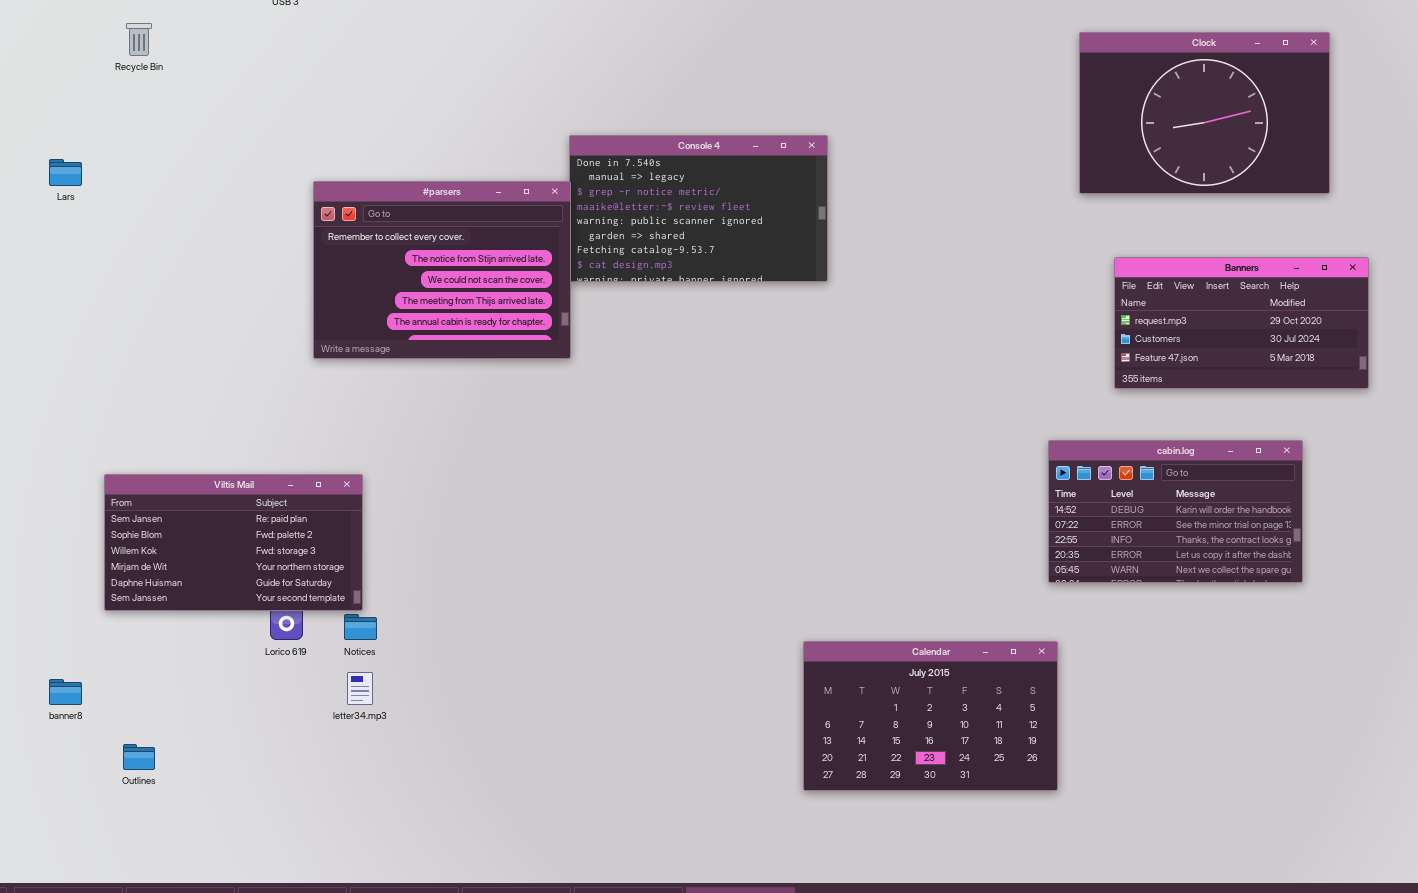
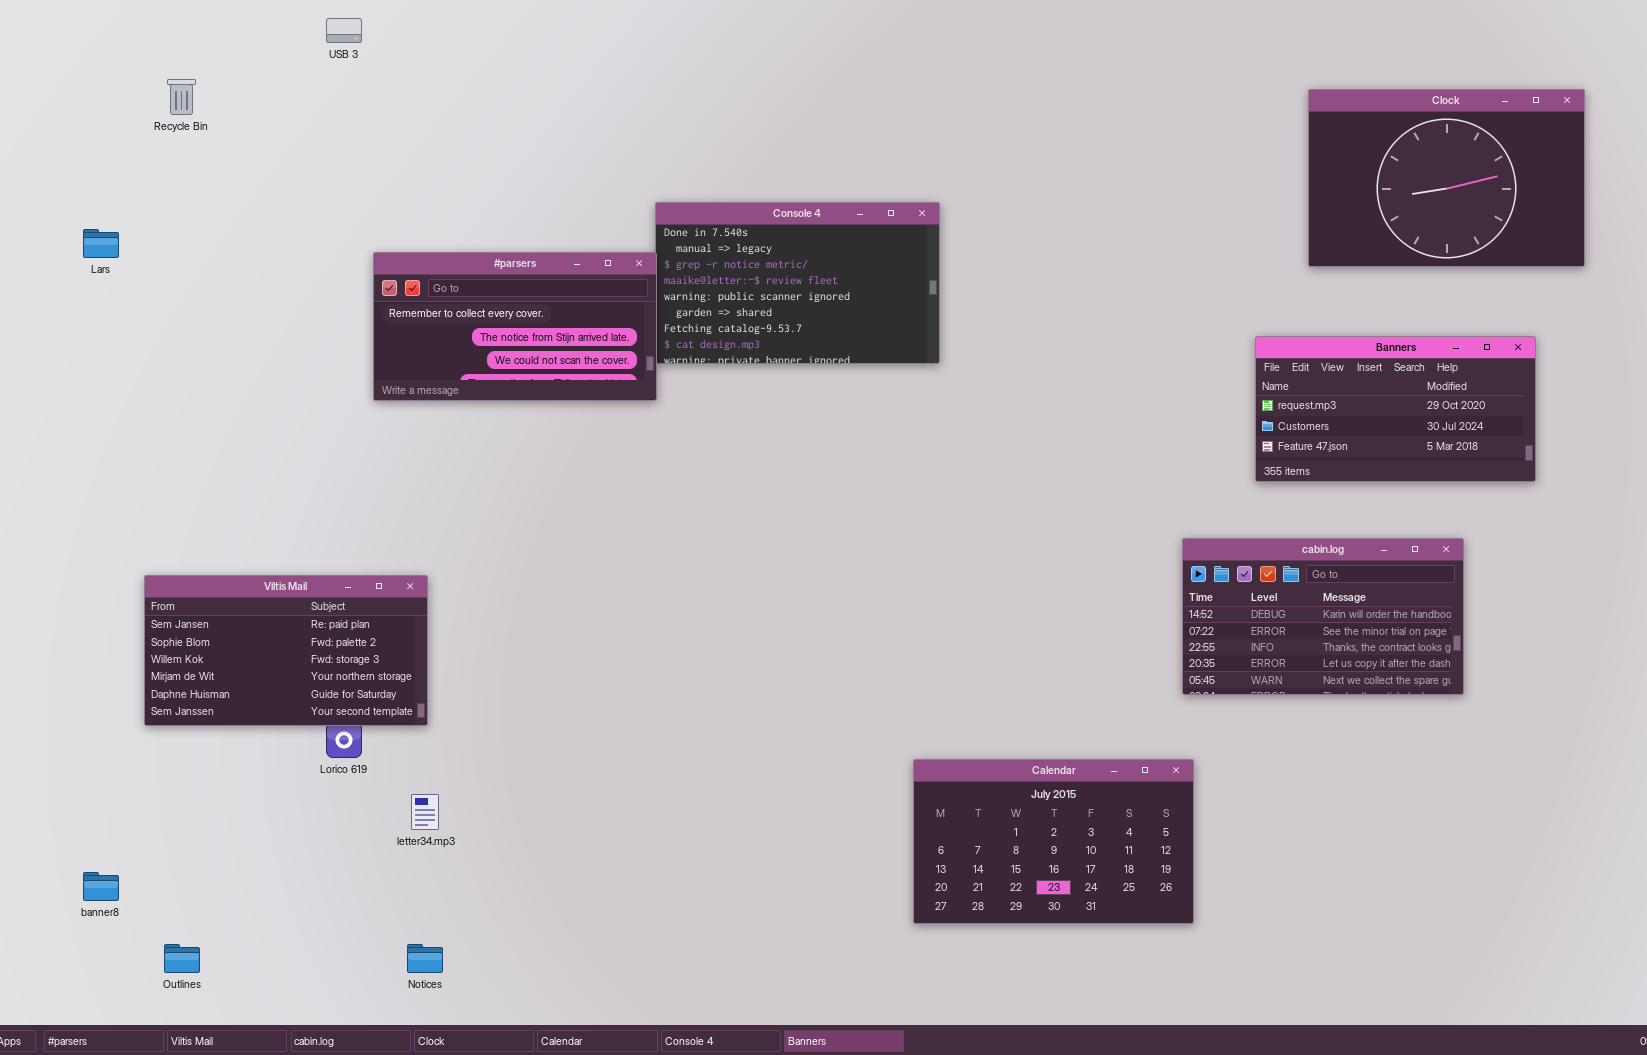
Clock: [1079,32,1330,194] -> [1308,89,1585,267], moved
#parsers: [313,181,571,359] -> [373,252,657,401], resized
Notices: [344,614,377,640] -> [407,944,443,973], moved
banner8: [49,679,82,705] -> [83,872,119,901], moved
Outlines: [123,744,155,770] -> [164,944,200,973], moved

